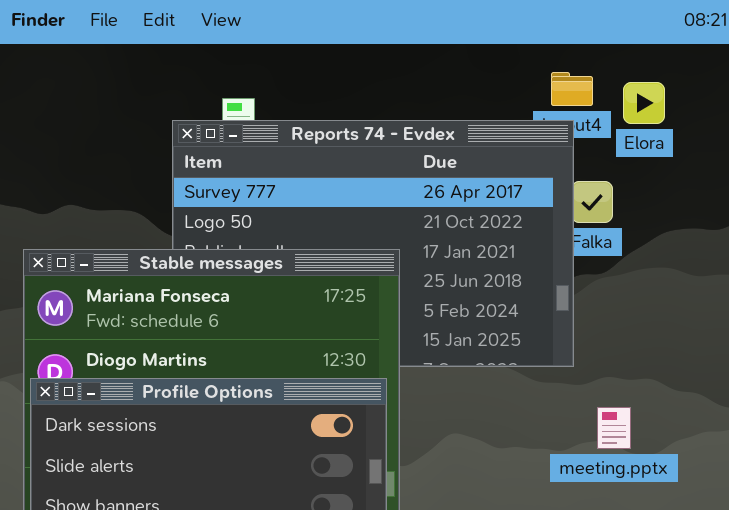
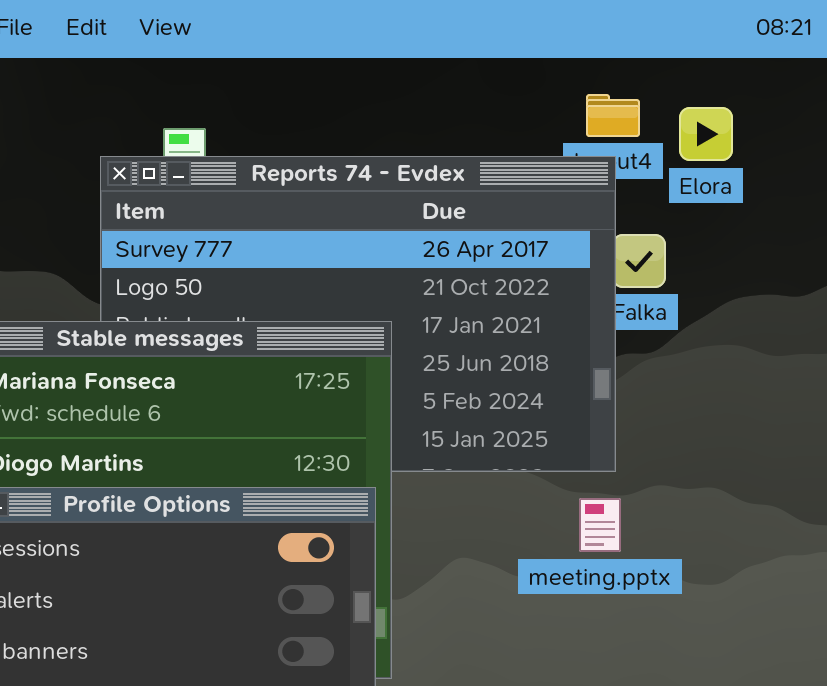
meeting.pptx: [597,407,631,449] -> [579,498,621,552], moved

